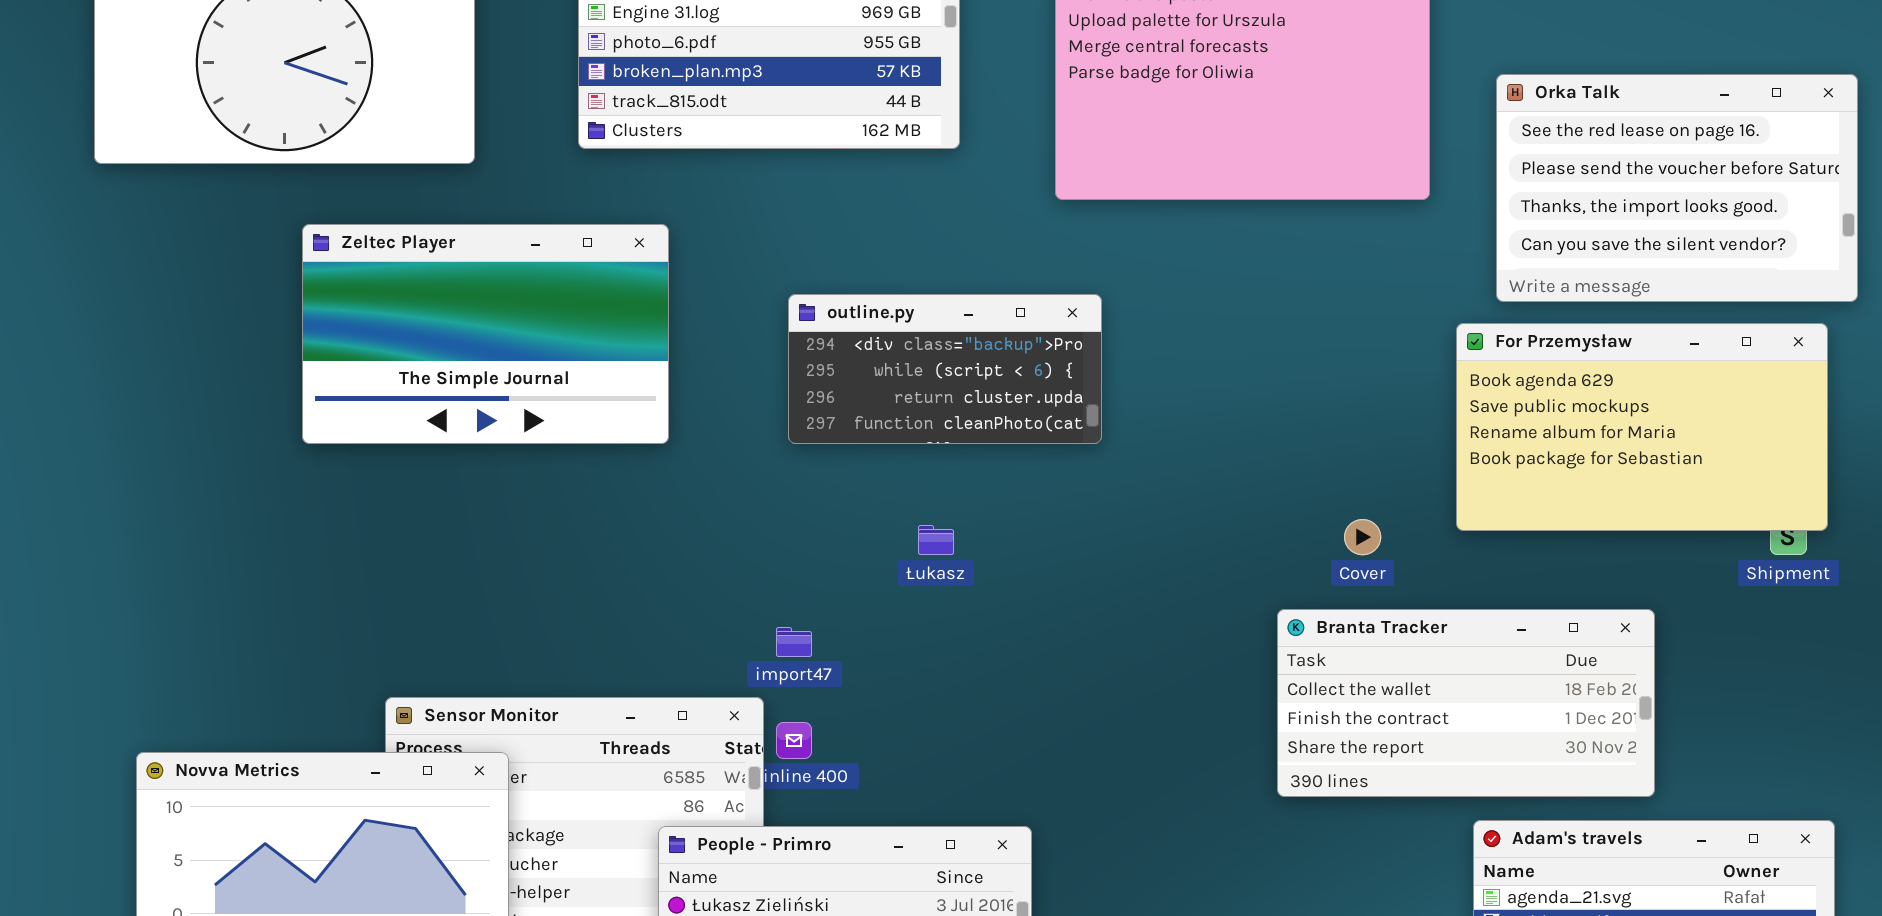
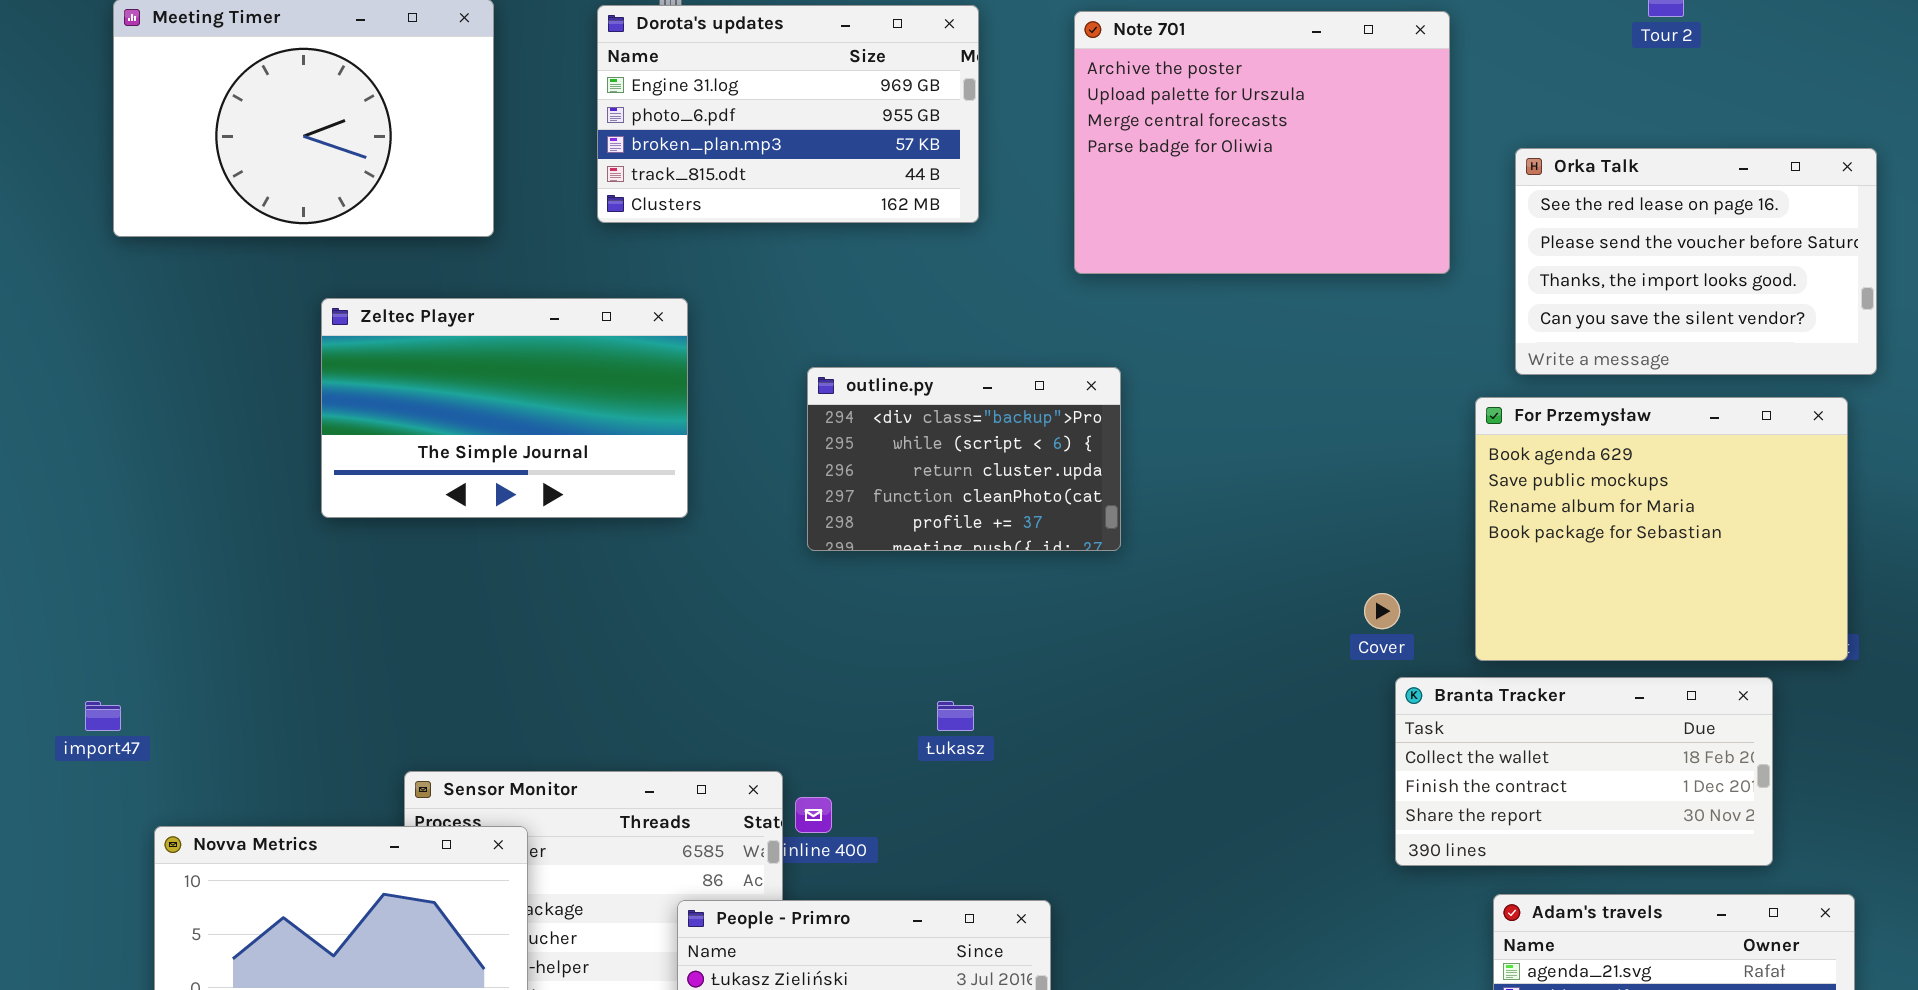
outline.py: [788,294,1102,444] -> [807,367,1121,551], resized
For Przemysław: [1456,323,1828,531] -> [1475,397,1848,661], resized
Łukasz: [918,525,954,555] -> [937,701,974,731], moved
Branta Tracker: [1277,609,1655,797] -> [1395,677,1773,866], moved
import47: [776,627,812,657] -> [85,701,121,731], moved

